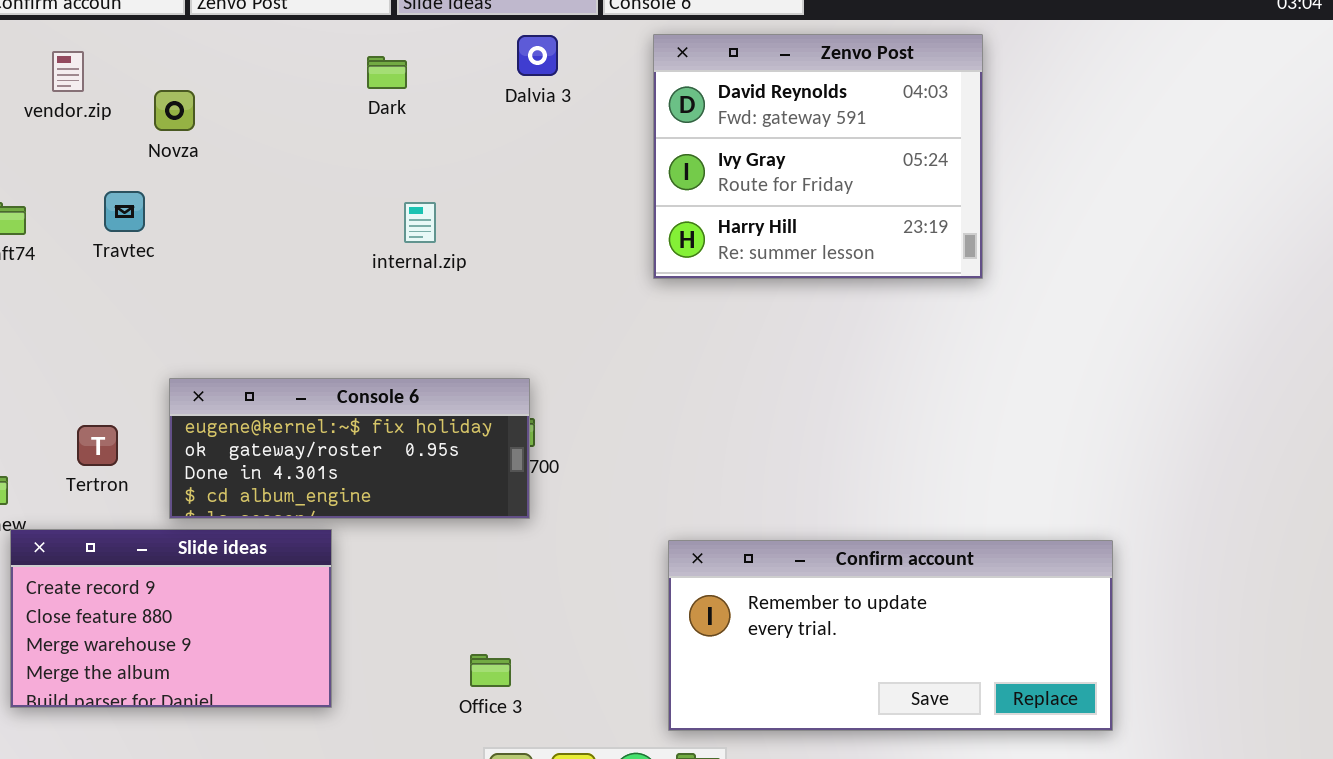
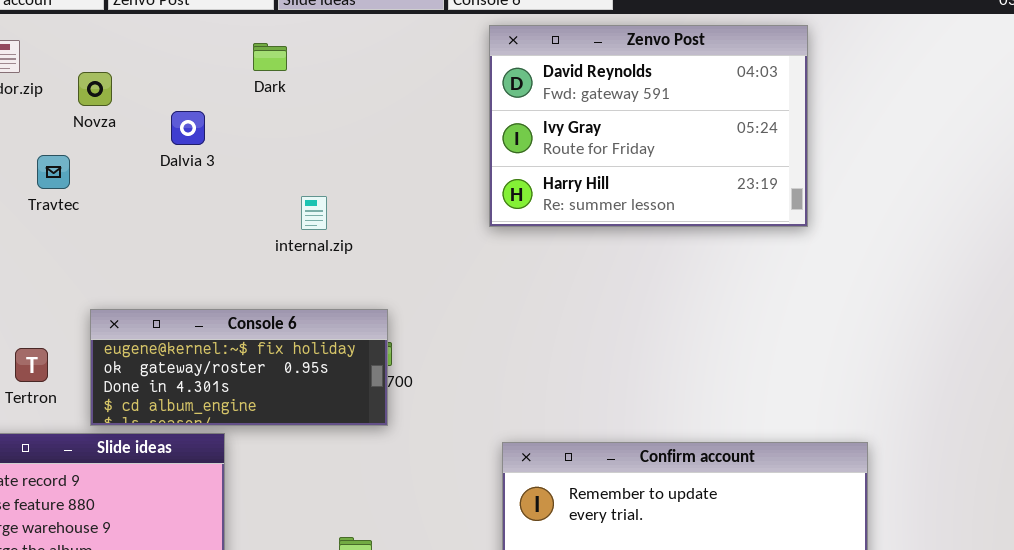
Zenvo Post: [653,34,983,279] -> [489,25,808,227], resized
Dalvia 3: [517,35,558,76] -> [171,111,205,145], moved
internal.zip: [404,202,436,243] -> [301,196,327,230], moved

